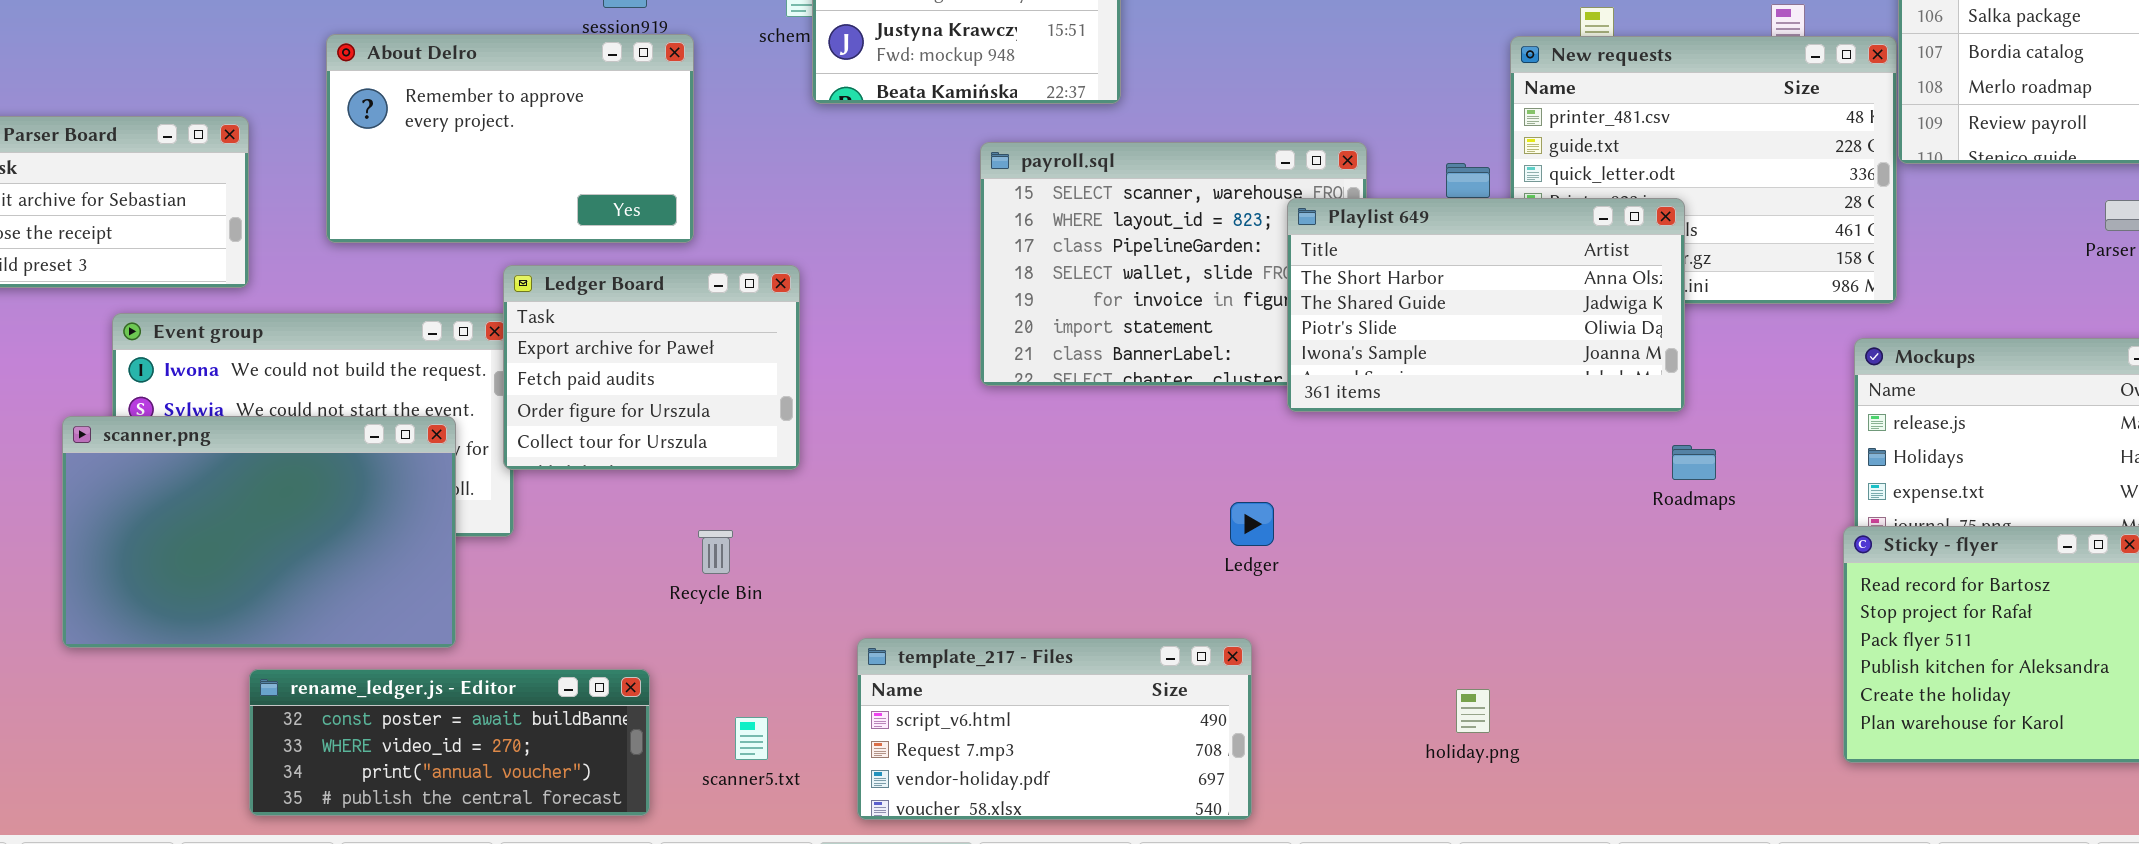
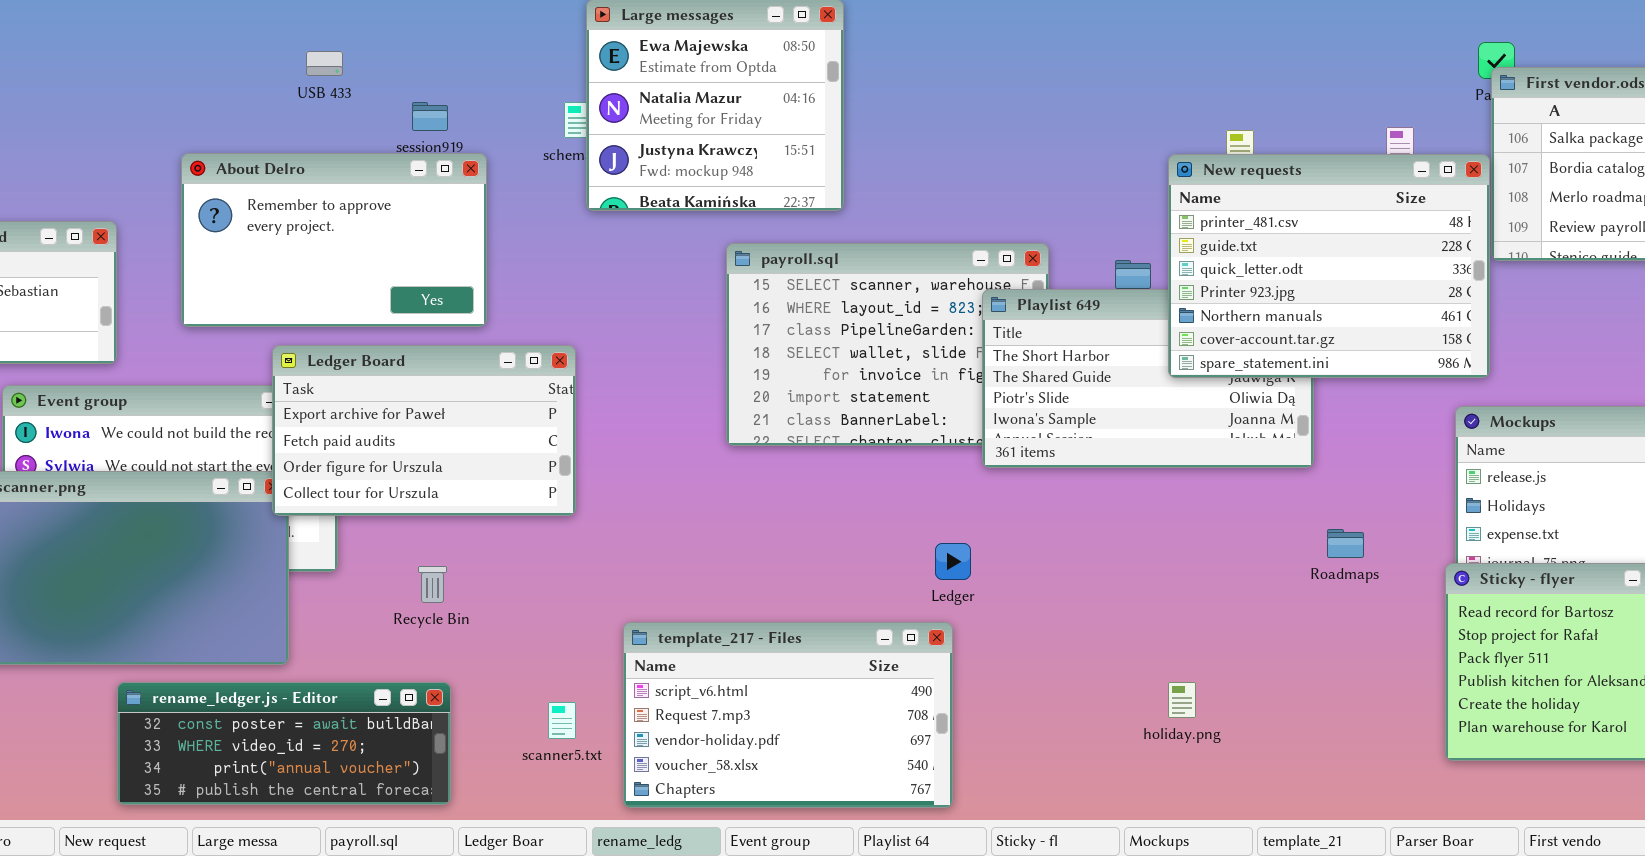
New requests: [1510,36,1897,304] -> [1168,154,1490,378], raised
Ledger Board: [503,265,800,470] -> [272,345,576,516], resized
Roadmaps: [1672,445,1716,480] -> [1327,529,1364,558], moved
Recycle Bin: [698,530,733,574] -> [418,566,447,603], moved
template_217 - Files: [857,638,1252,820] -> [623,622,953,808], resized
holiday.png: [1456,689,1490,733] -> [1168,682,1196,718], moved
scanner5.txt: [735,717,768,760] -> [548,702,576,739], moved

